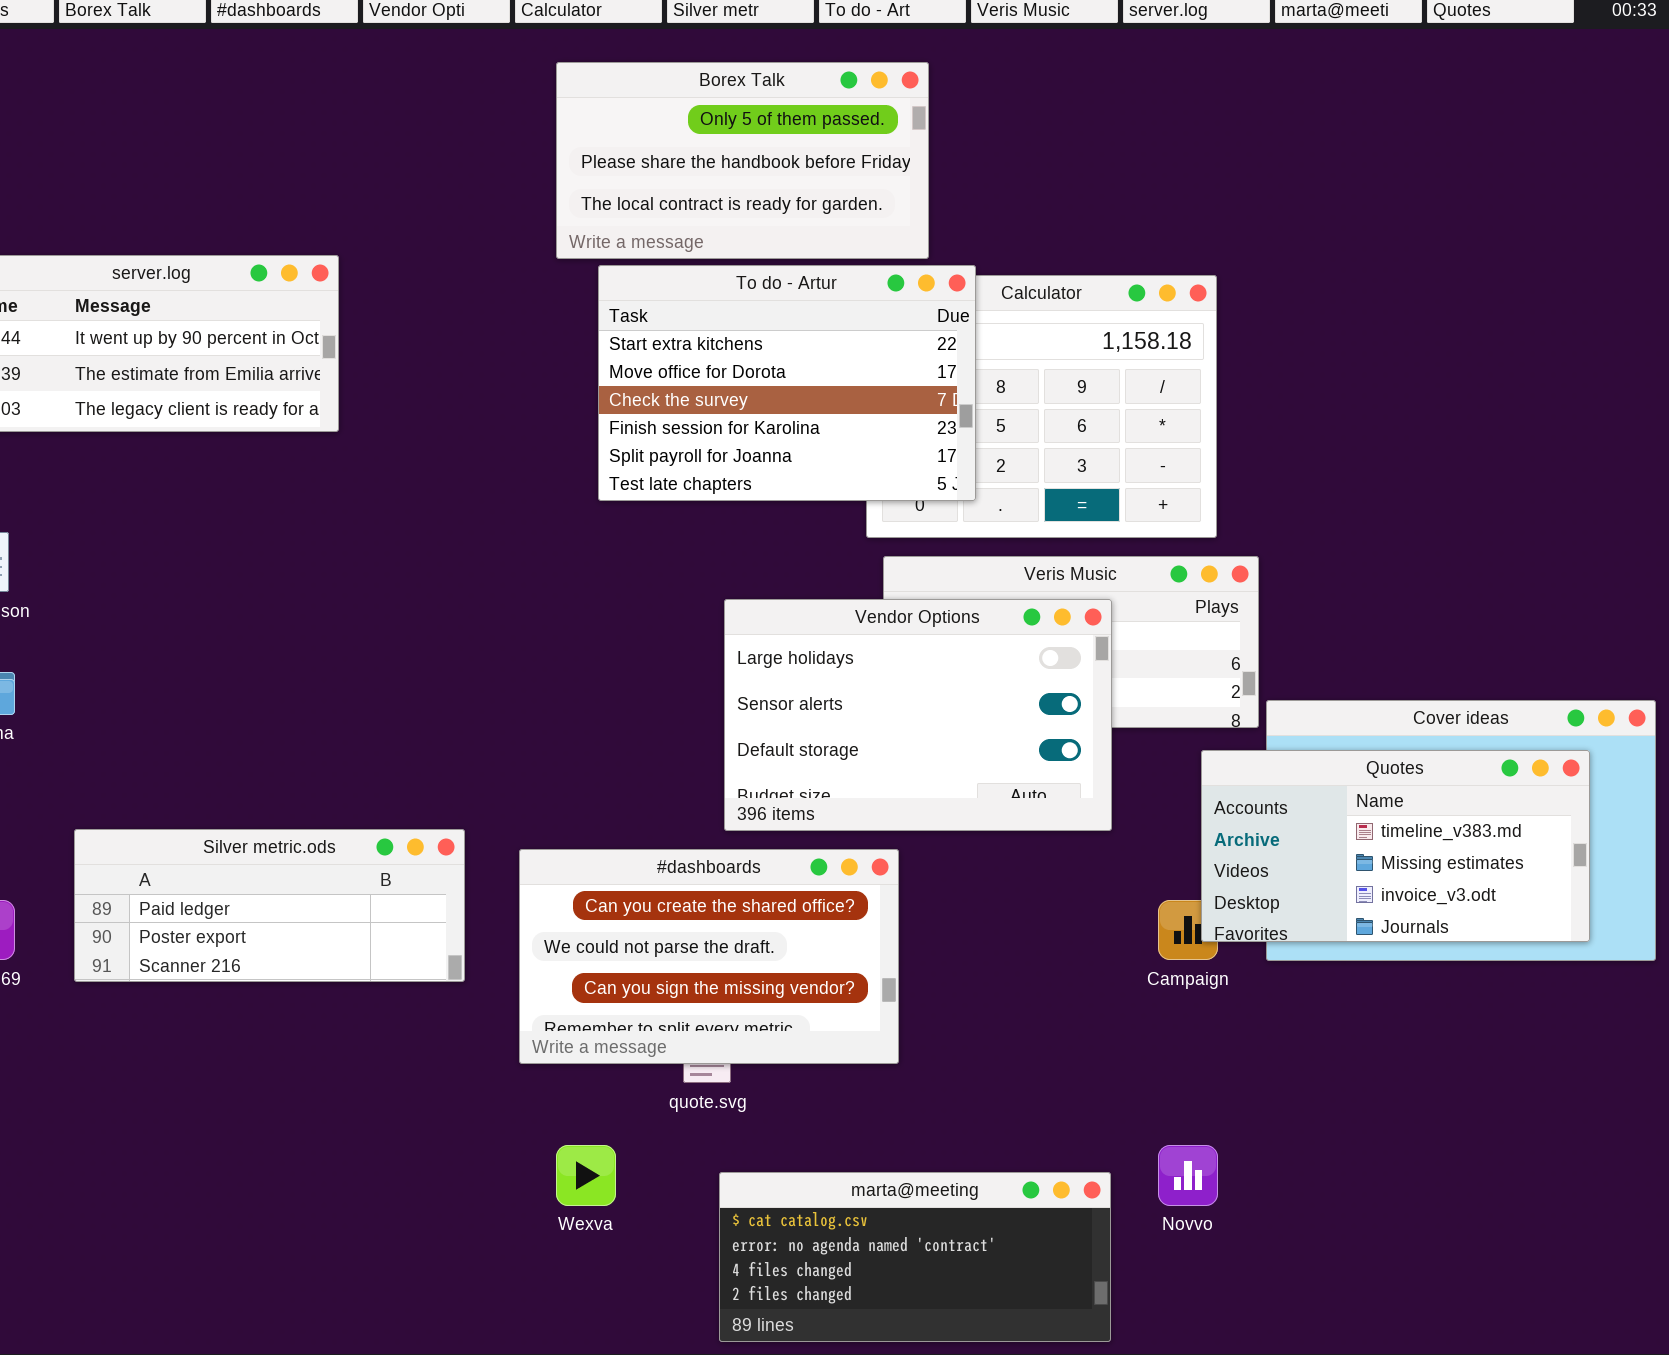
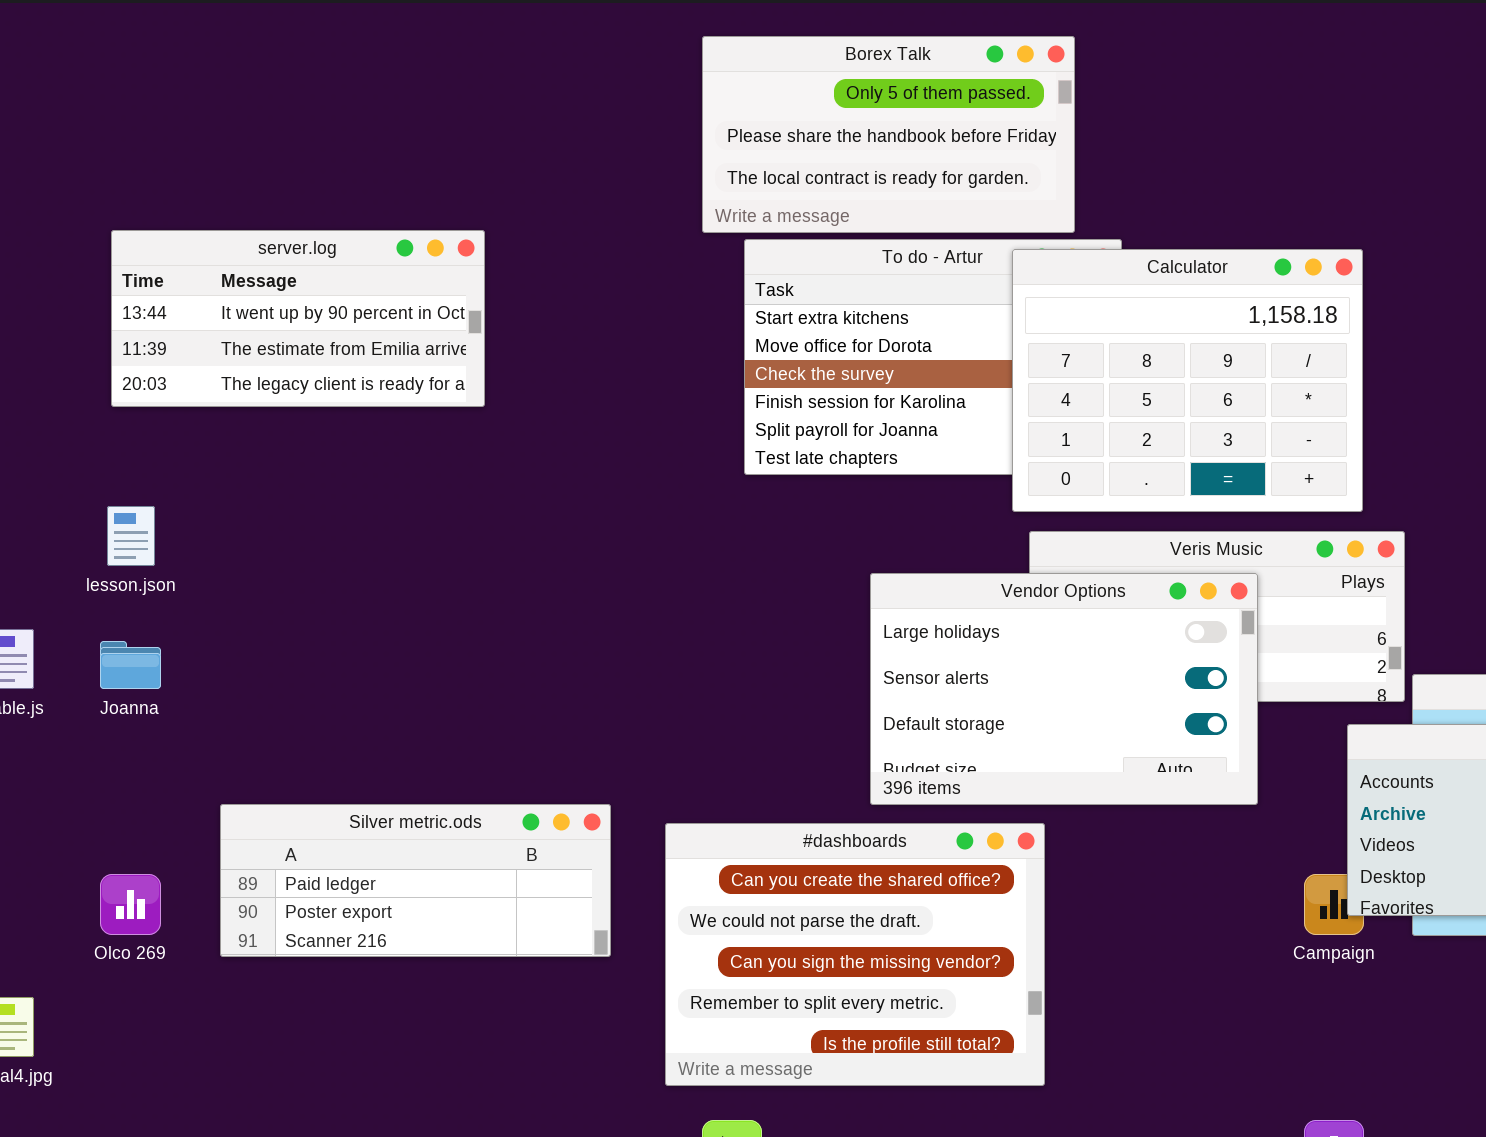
Calculator: [866,275,1217,538] -> [1012,249,1363,512], raised
#dashboards: [519,849,899,1064] -> [665,823,1045,1086], resized

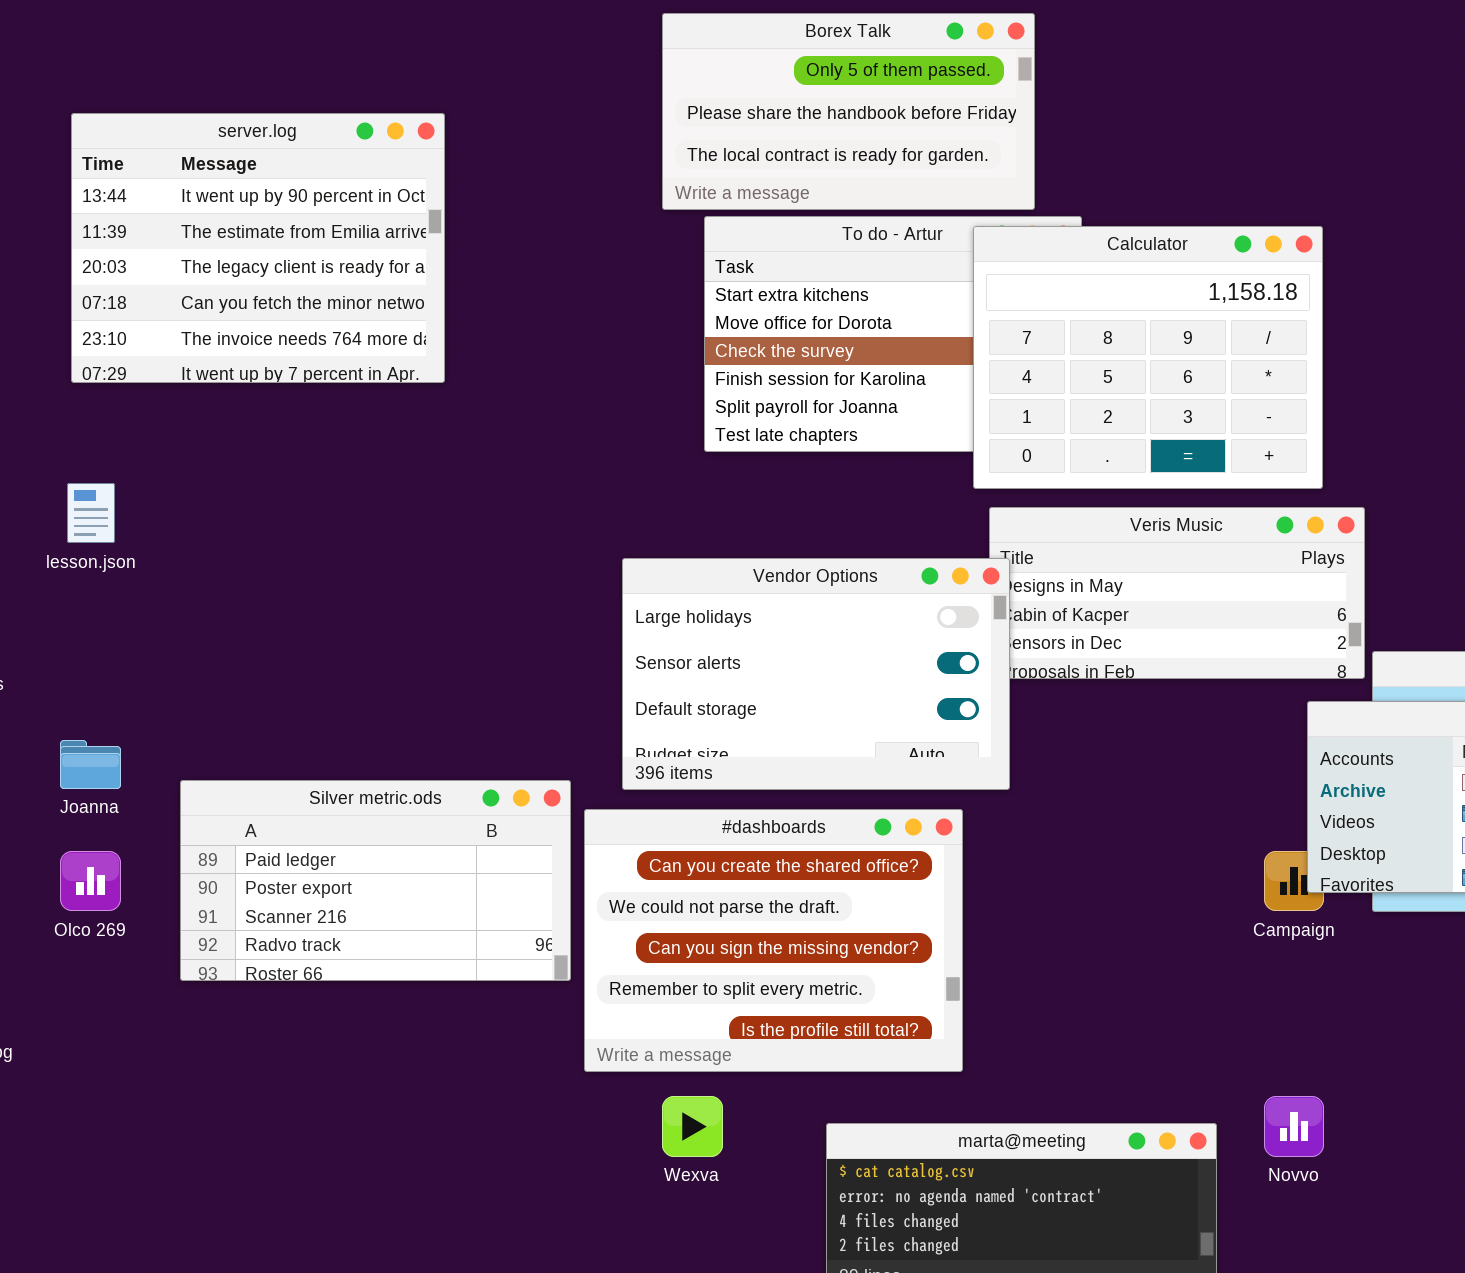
server.log: [111,230,485,407] -> [71,113,445,383], resized
Vendor Options: [870,573,1258,805] -> [622,558,1010,790], moved
Joanna: [100,641,161,689] -> [60,740,121,789], moved
Silver metric.ods: [220,804,611,957] -> [180,780,571,981], resized
#dashboards: [665,823,1045,1086] -> [584,809,963,1072], moved

